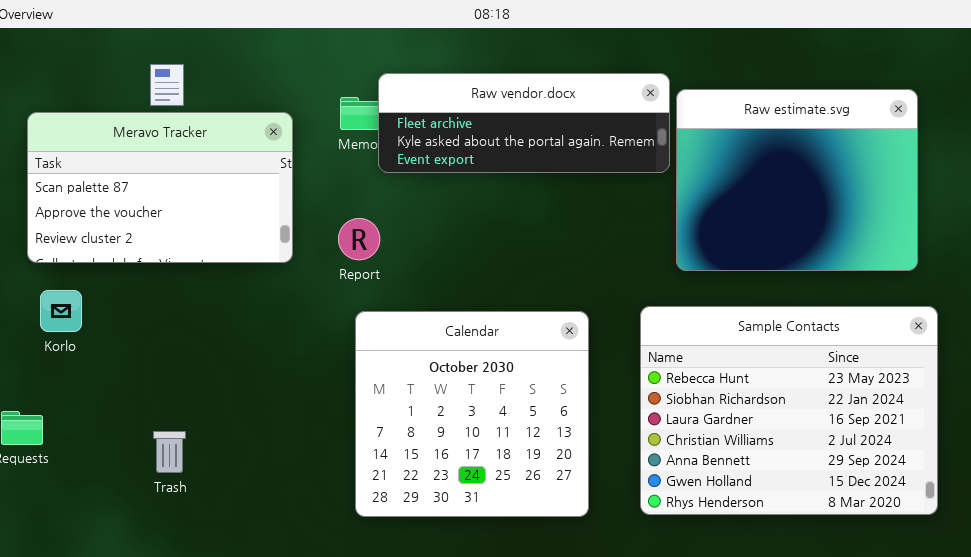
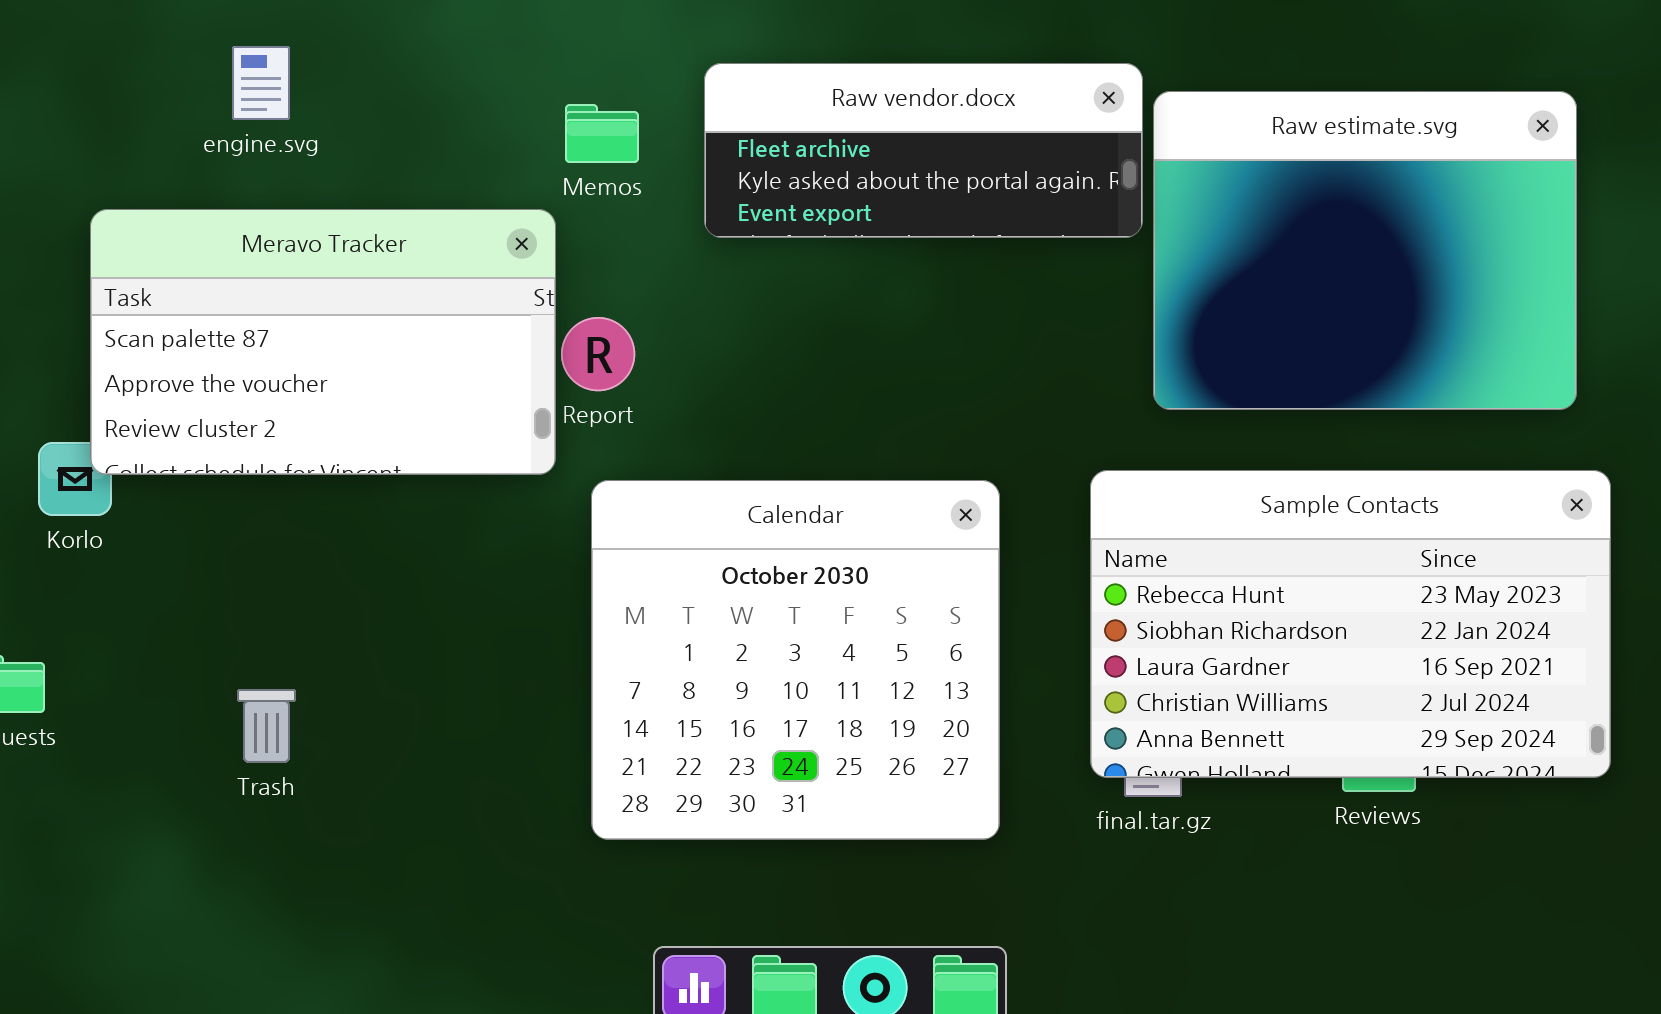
Raw vendor.docx: [378,73,670,173] -> [704,63,1143,238], resized
Meravo Tracker: [27,112,293,263] -> [90,209,556,475], moved
Sample Contacts: [640,306,938,515] -> [1090,470,1611,778], resized

